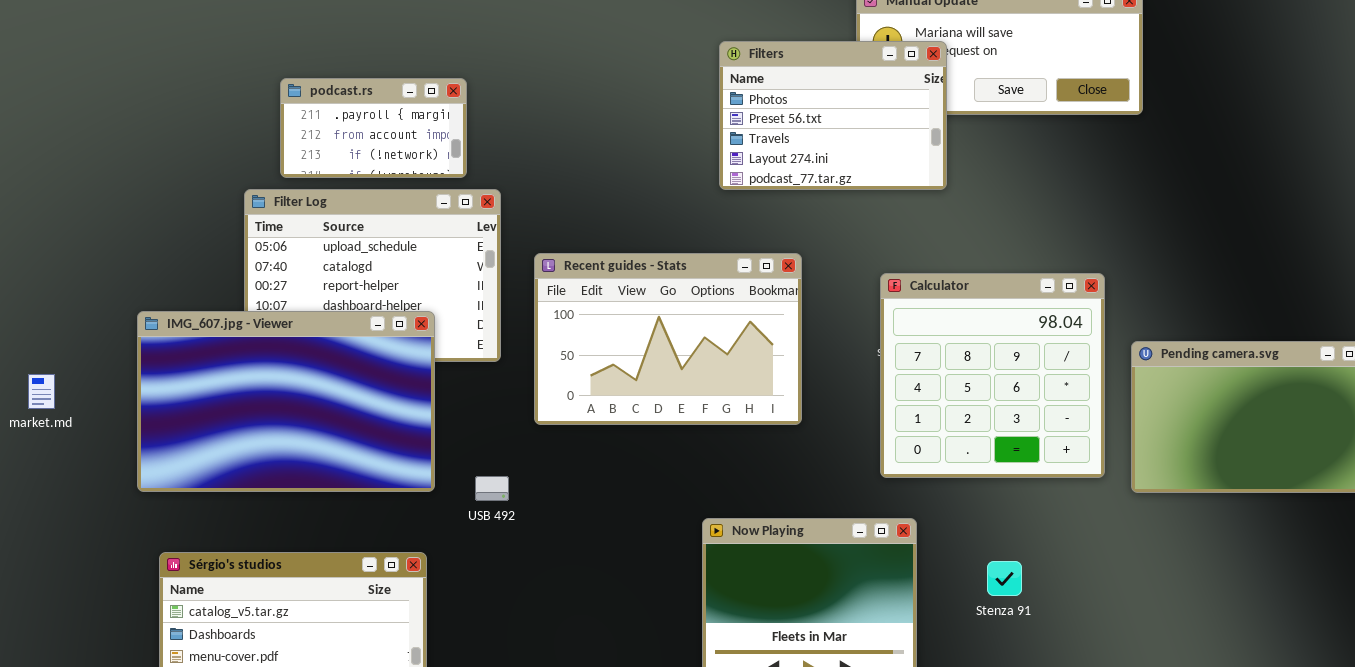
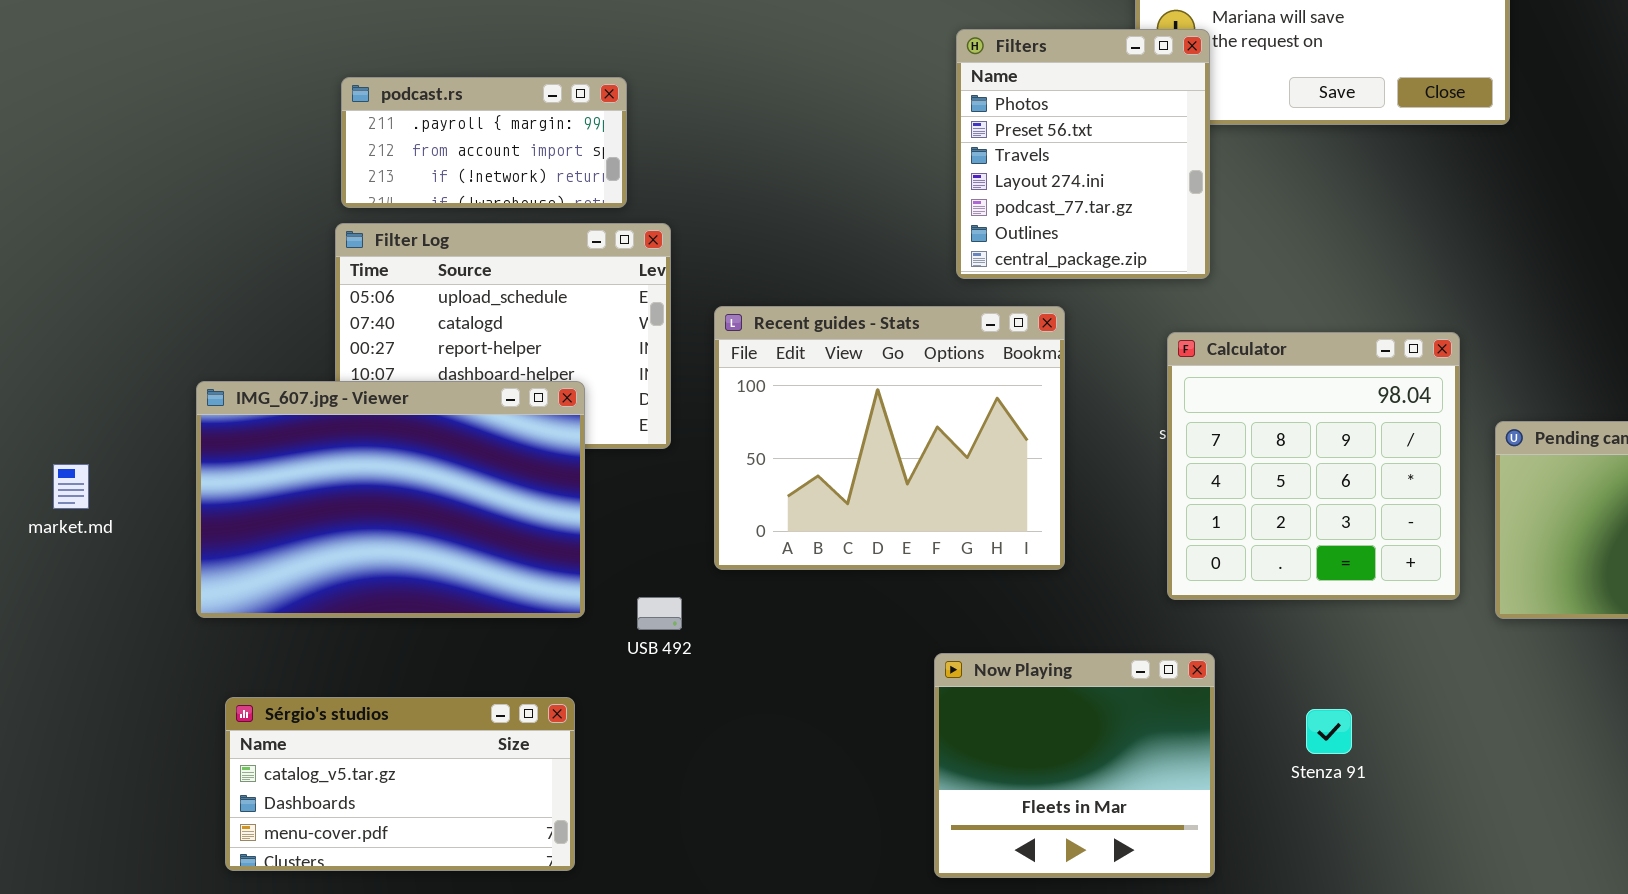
Filters: [719,41,947,190] -> [956,29,1210,279], resized
podcast.rs: [280,78,467,178] -> [341,77,627,208], resized
Recent guides - Stats: [534,253,802,425] -> [714,306,1065,570], resized

